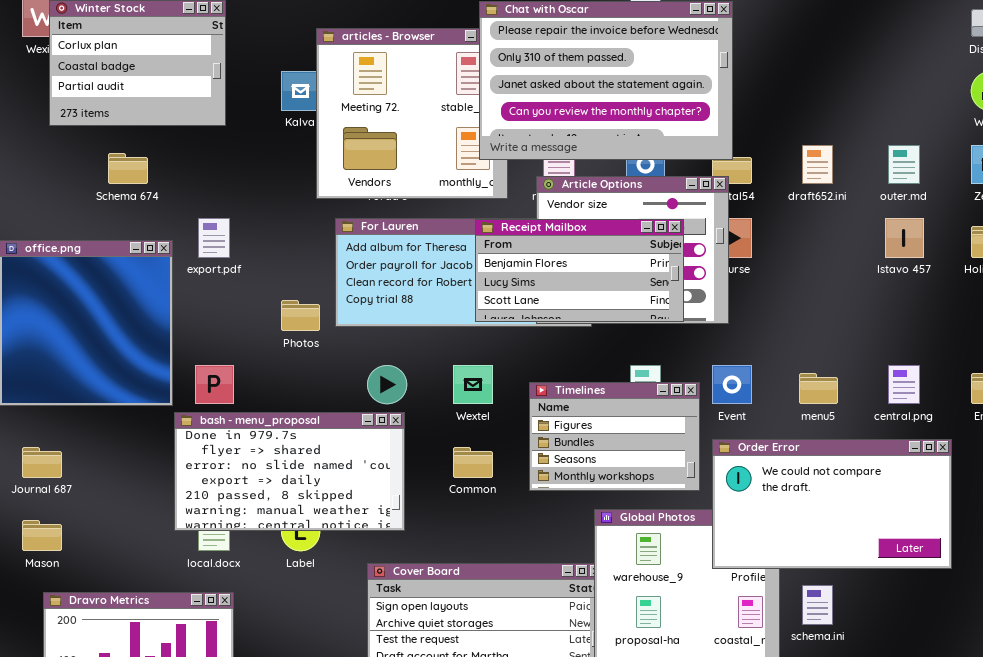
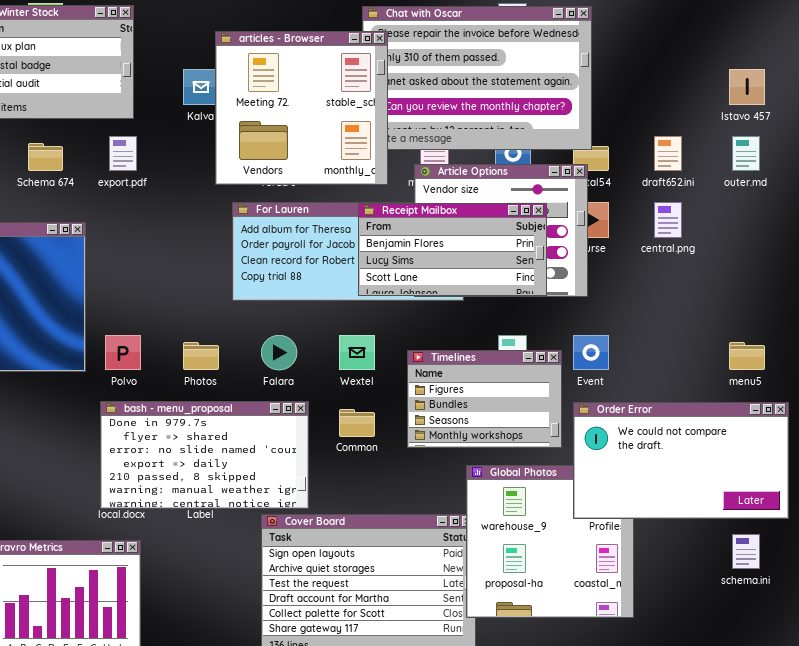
articles - Browser: [316,28,508,199] -> [215,31,388,185], raised
export.pdf: [198,218,230,258] -> [109,136,137,171], moved
Istavo 457: [885,218,924,258] -> [729,69,765,105], moved
Photos: [281,300,320,331] -> [183,342,219,370], moved
central.png: [888,365,920,404] -> [654,202,682,238], moved
menu5: [799,373,838,404] -> [729,342,765,370], moved
bash - menu_proposal: [174,412,405,531] -> [100,401,309,509], moved
schema.ini: [802,585,833,625] -> [732,534,760,569], moved

